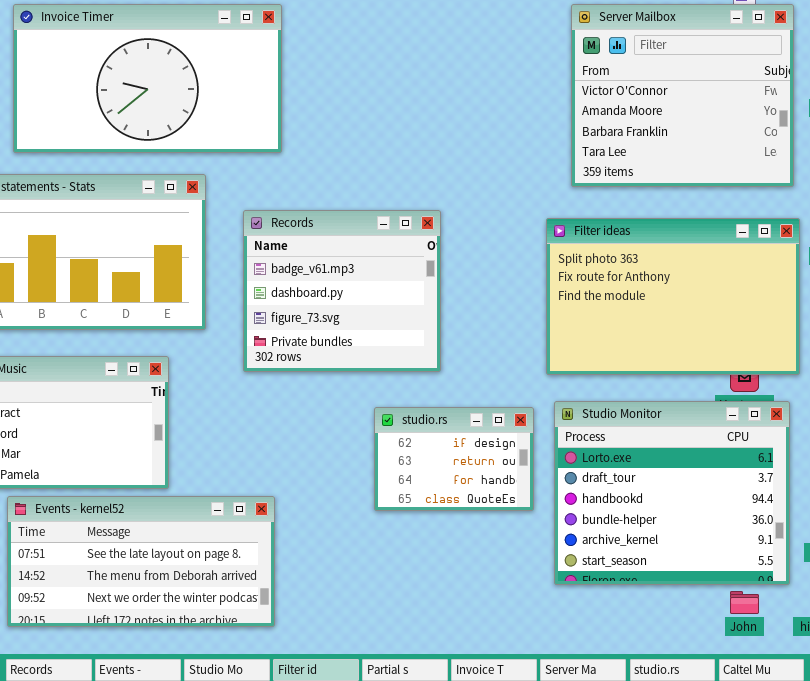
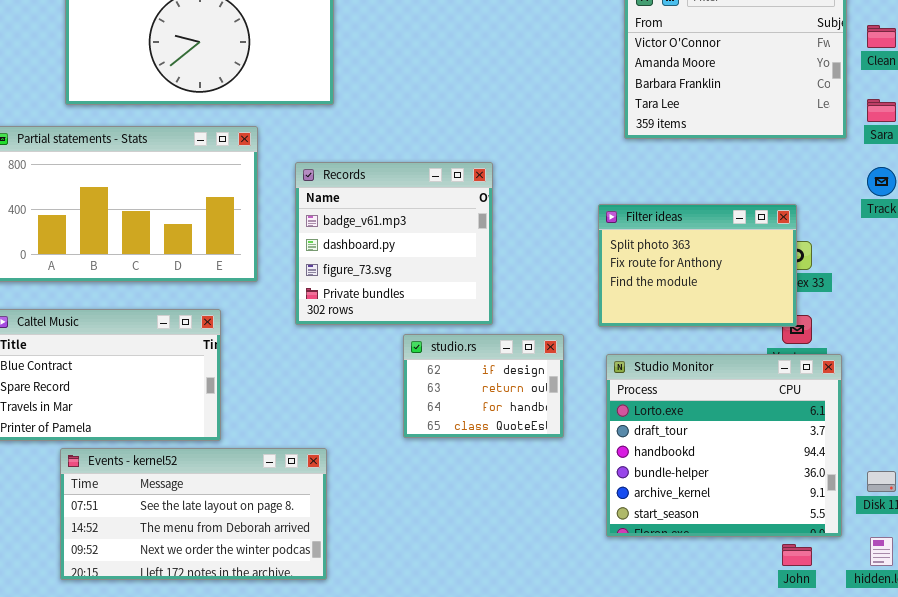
Filter ideas: [546,218,800,375] -> [598,204,797,327], resized
studio.rs: [374,407,534,511] -> [403,334,564,438], moved

